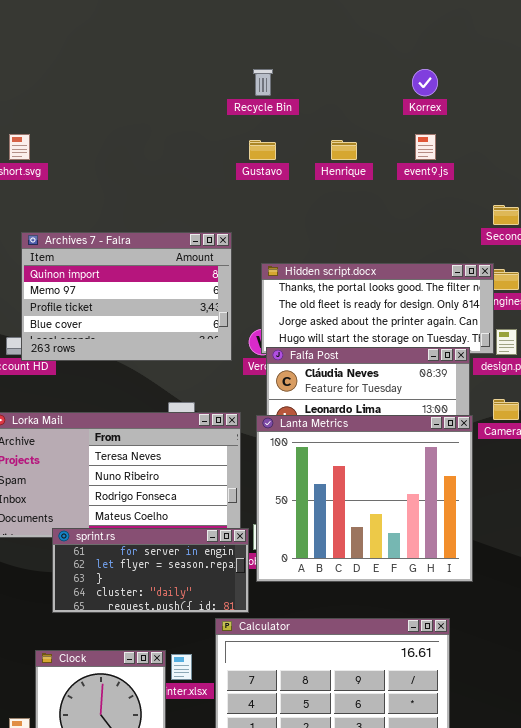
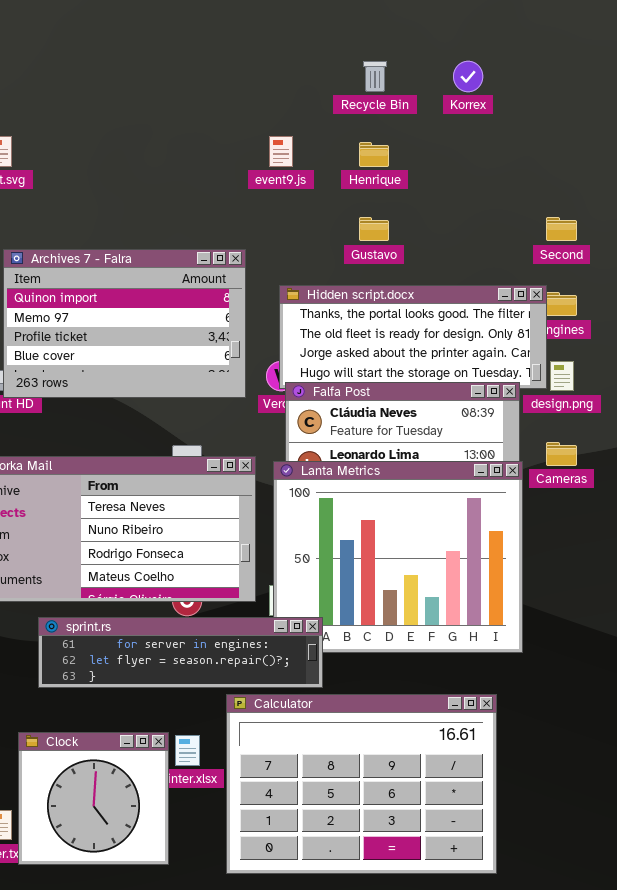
Recycle Bin: [253,69,273,96] -> [363,61,387,92], moved
event9.js: [415,134,436,160] -> [269,136,293,167], moved
Gustavo: [249,140,276,160] -> [359,217,389,241], moved
sprint.rs: [52,528,249,613] -> [38,617,323,688], resized

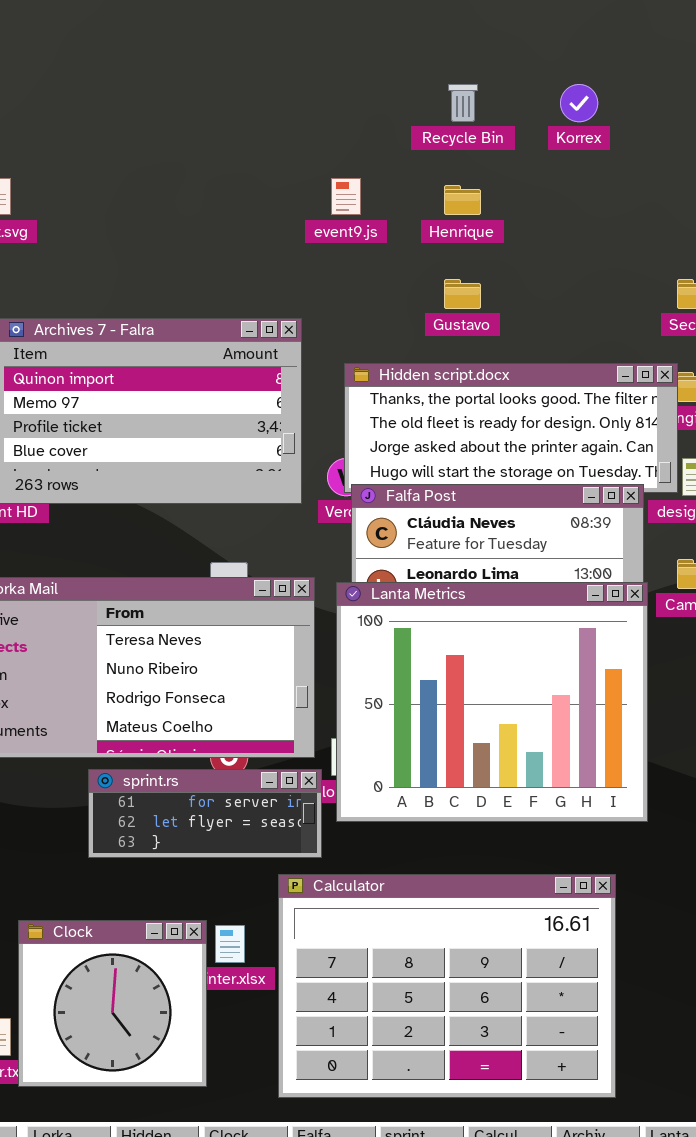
sprint.rs: [38,617,323,688] -> [88,769,322,858], moved, resized

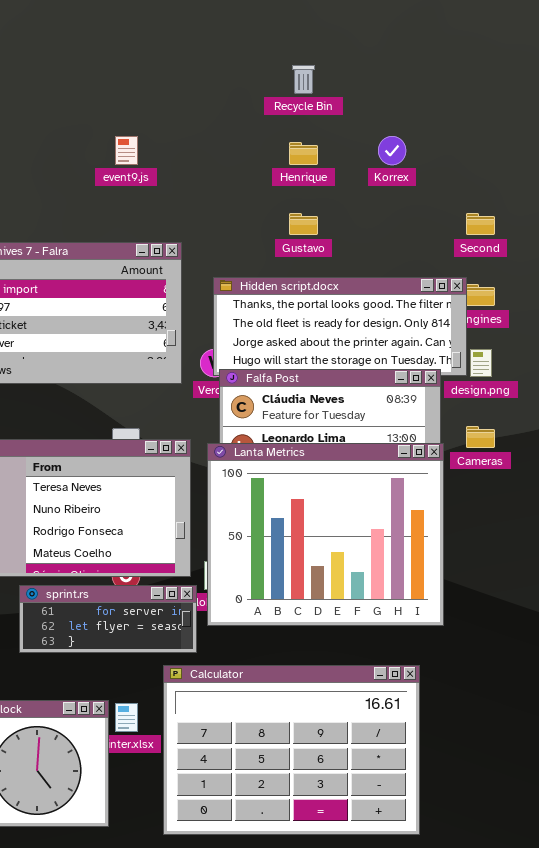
Korrex: [560,84,598,122] -> [378,136,406,165], moved
event9.js: [331,178,361,215] -> [115,136,138,165], moved

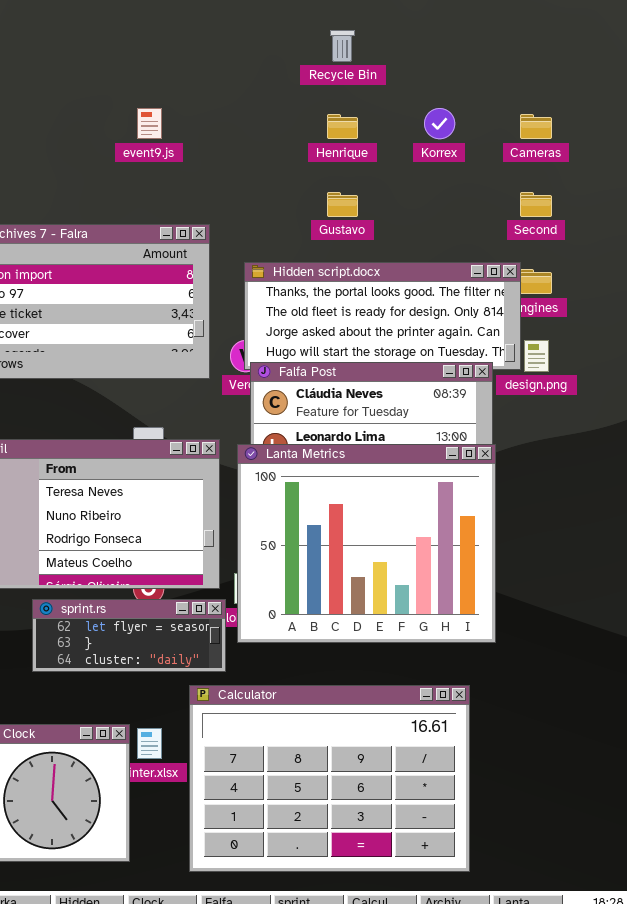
Cameras: [466,426,495,448] -> [520,114,552,139], moved
sprint.rs: [19,585,197,653] -> [32,599,226,672], scrolled down 1 row

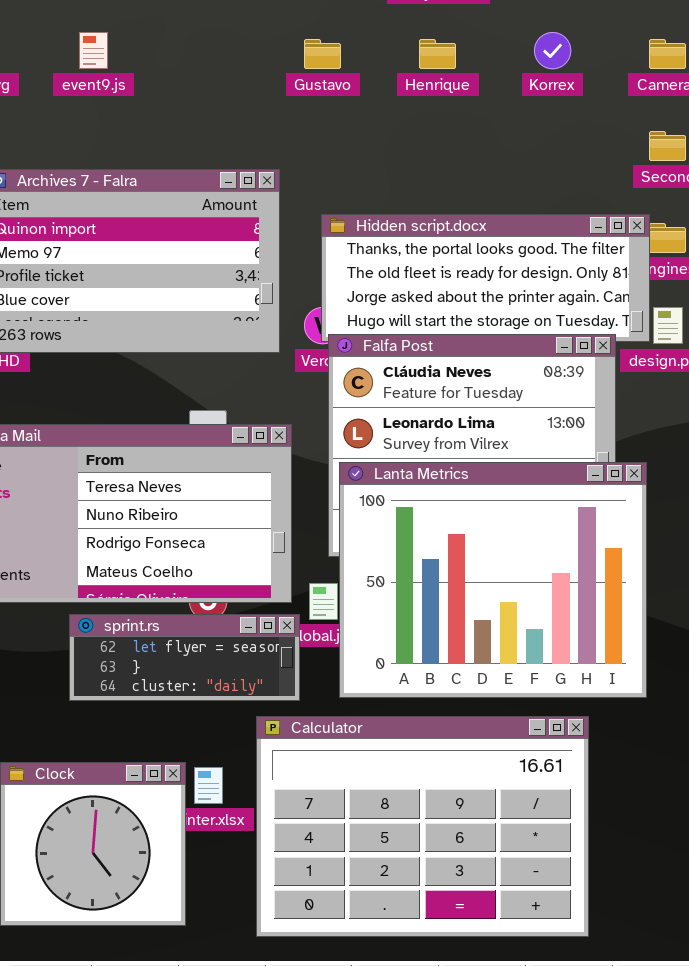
event9.js: [137,108,162,139] -> [79,32,108,69], moved
Gustavo: [327,192,358,217] -> [304,39,341,69], moved
Lanta Metrics: [237,444,496,643] -> [339,462,647,698], moved

